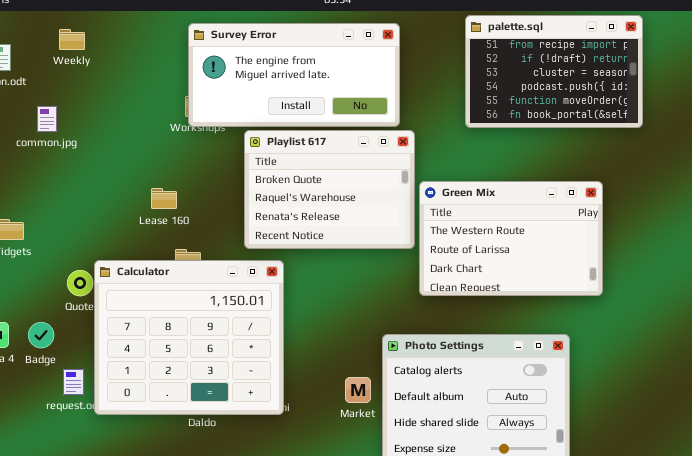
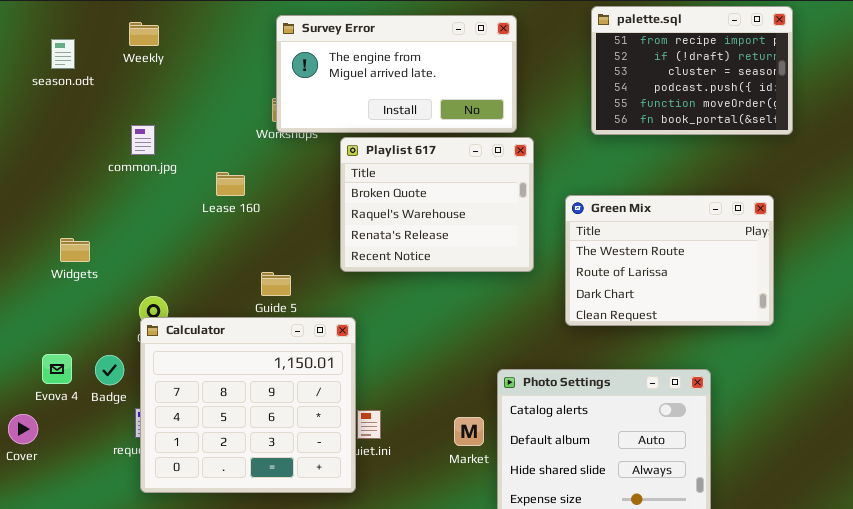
common.jpg: [37,106,57,132] -> [131,125,155,155], moved
Green Mix: [419,181,603,296] -> [565,195,774,326], moved
Lease 160: [151,188,177,209] -> [216,172,245,196], moved
Calculator: [94,260,284,415] -> [140,317,356,493], moved

